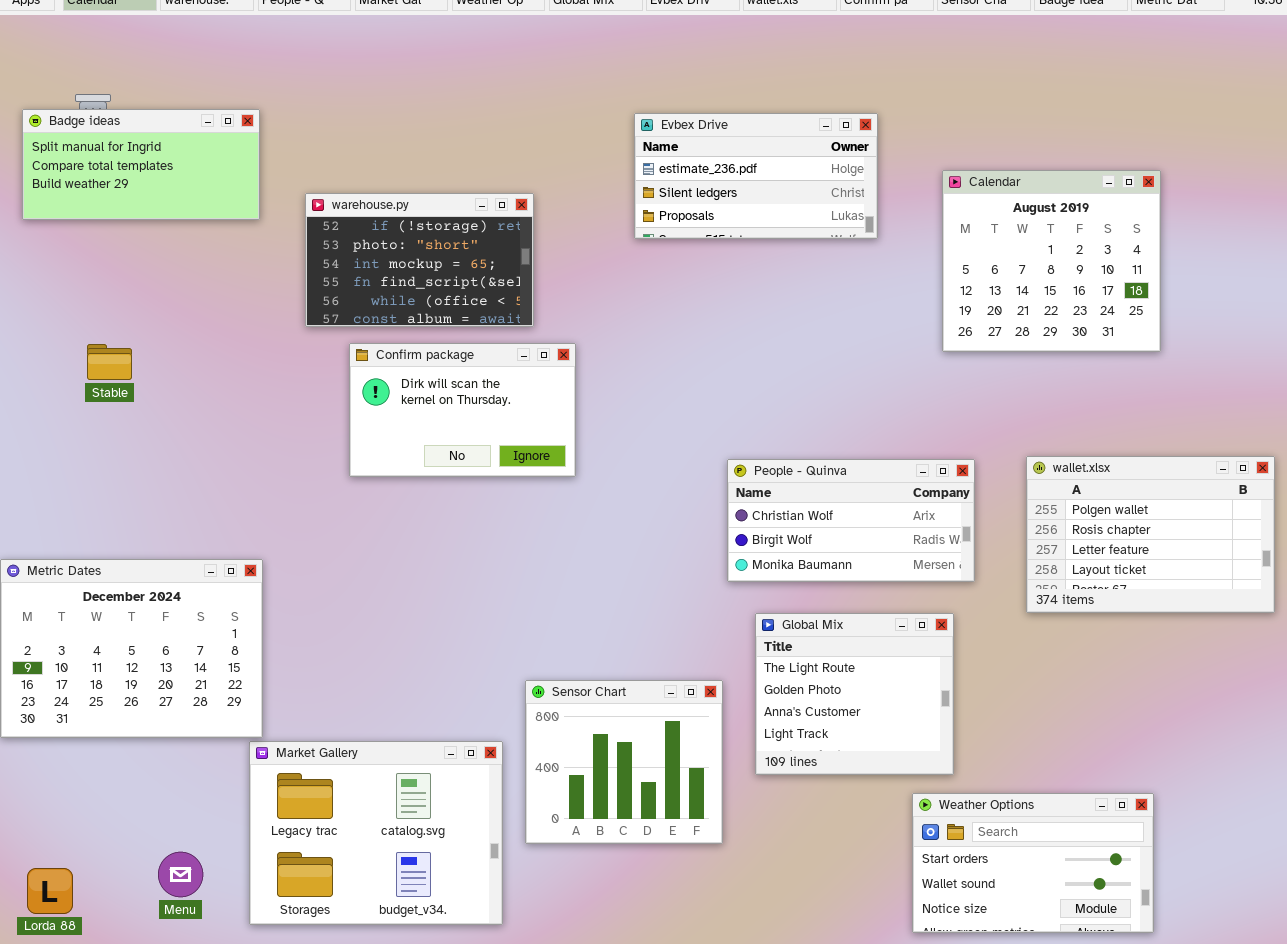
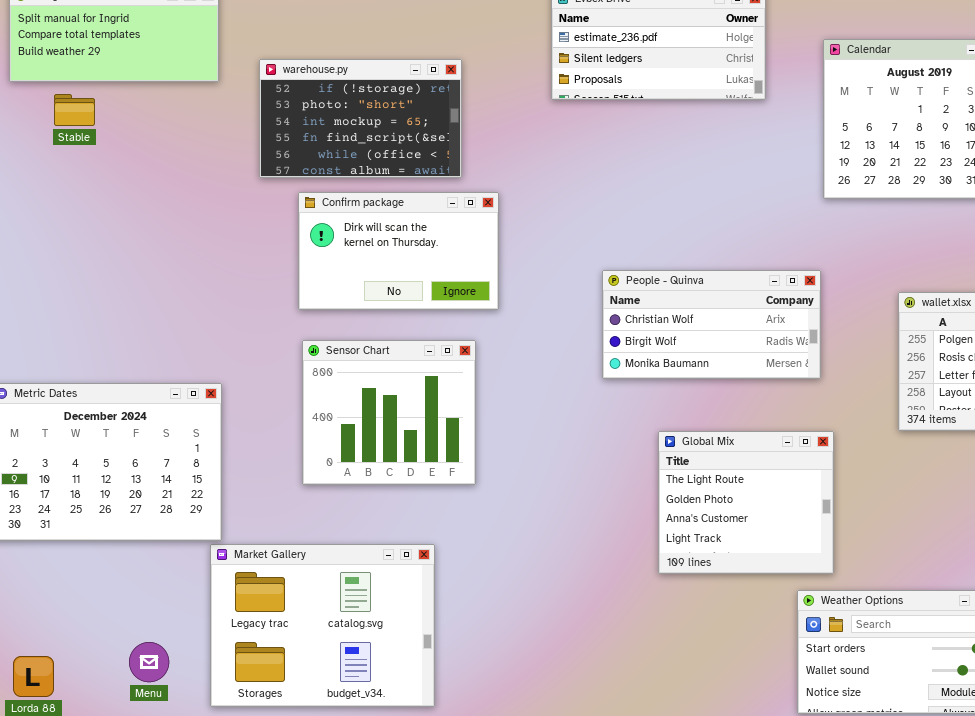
Stable: [87,344,132,380] -> [54,94,95,126], moved
People - Quinva: [727,459,975,582] -> [602,270,821,379], moved
Sensor Chart: [525,680,723,844] -> [302,340,476,485], moved

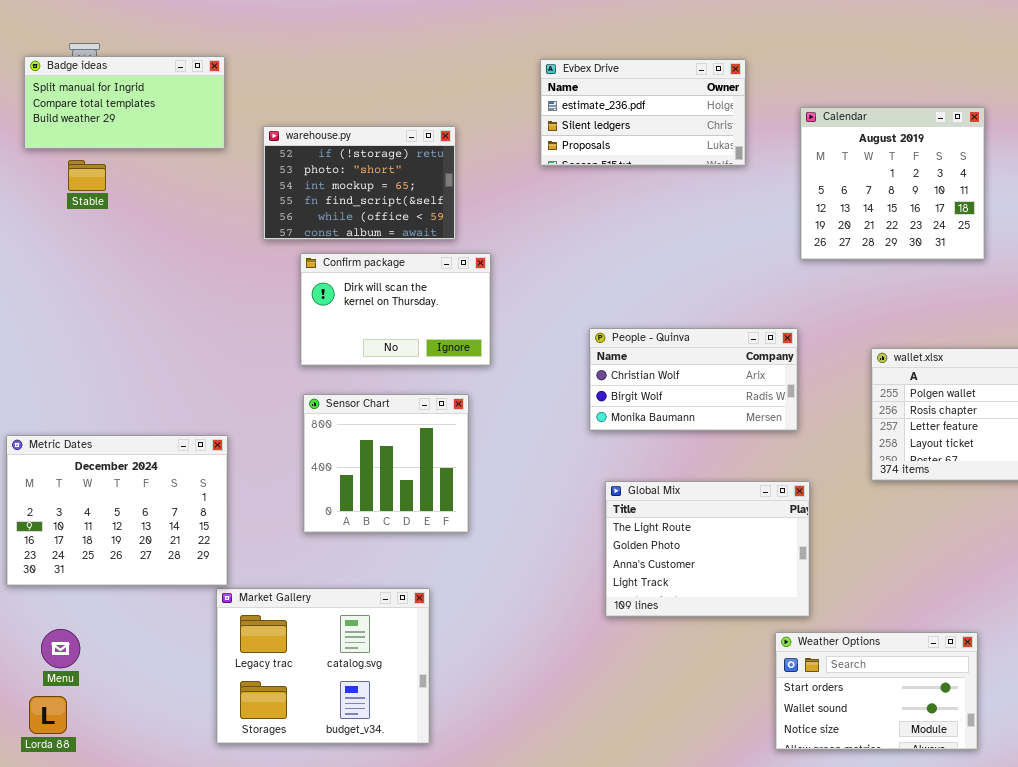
Global Mix: [658,431,834,574] -> [605,481,810,617], resized
Menu: [129,642,169,682] -> [41,629,80,668], moved

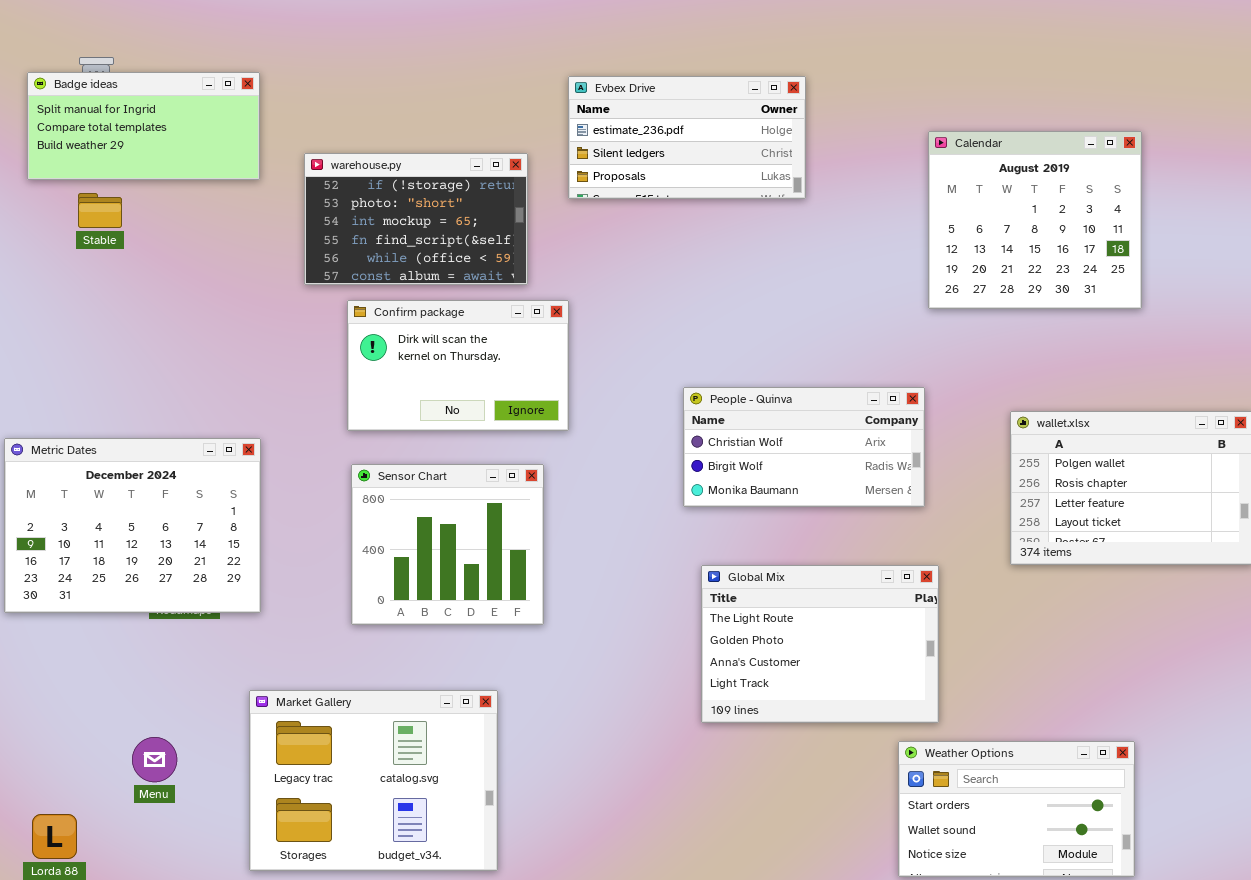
Evbex Drive: [540,59,746,166] -> [568,76,806,199], moved
Metric Dates: [6,435,228,586] -> [4,438,261,613], moved
Menu: [41,629,80,668] -> [132,737,177,782], moved

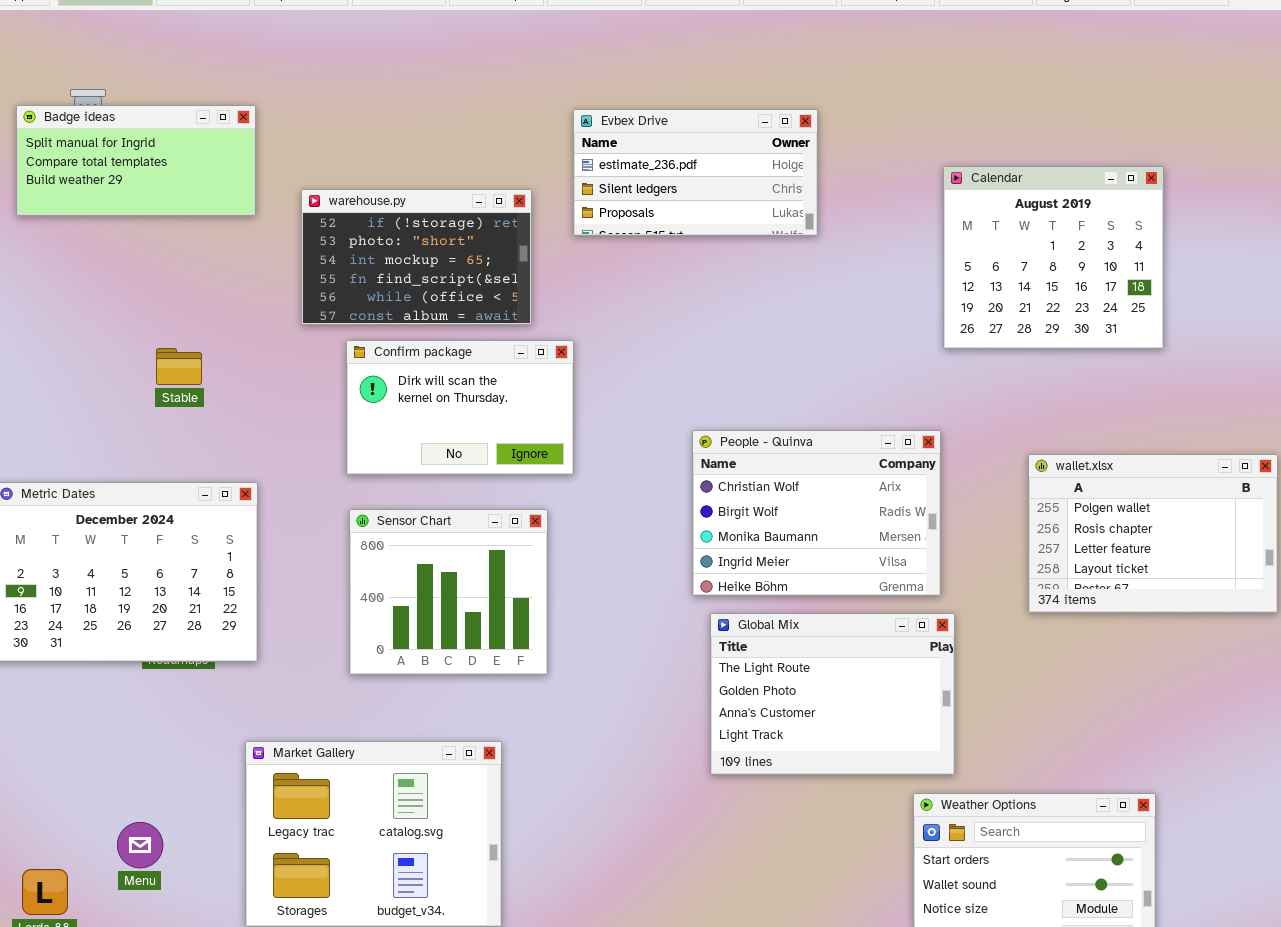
Stable: [78,193,122,228] -> [156,348,202,385], moved
People - Quinva: [683,387,925,507] -> [692,430,941,596], resized
Menu: [132,737,177,782] -> [117,822,163,868], moved

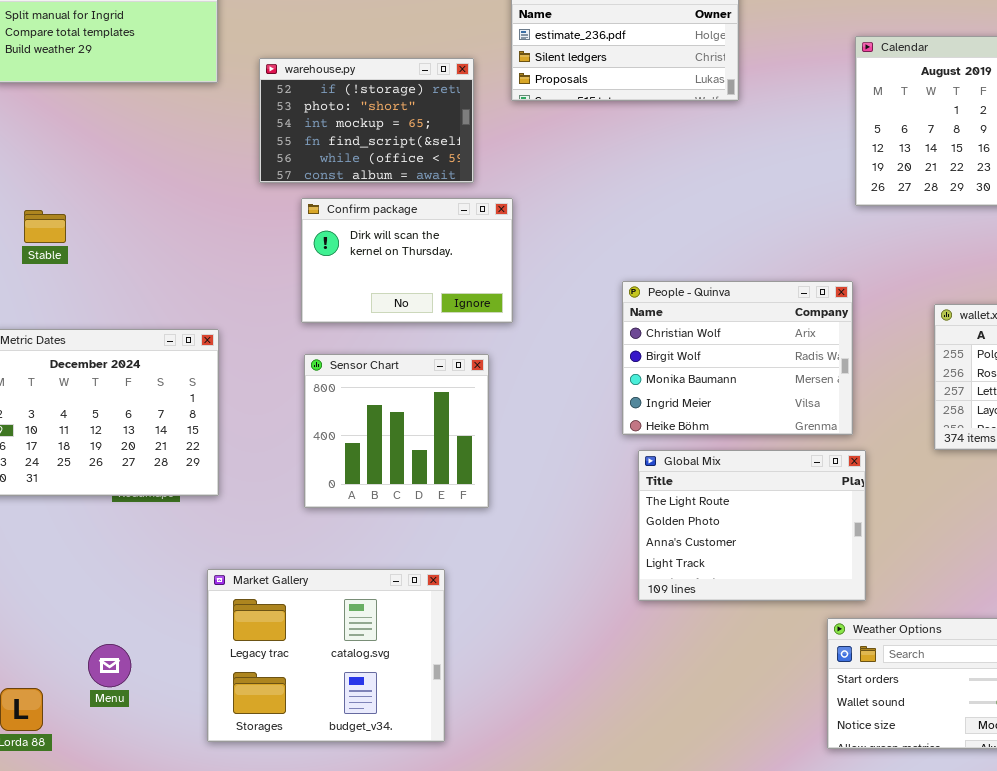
Stable: [156,348,202,385] -> [24,210,66,243], moved

